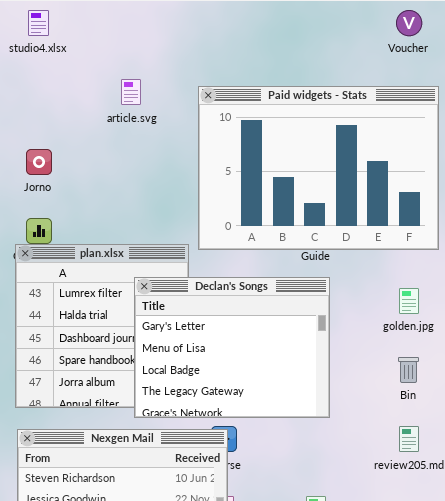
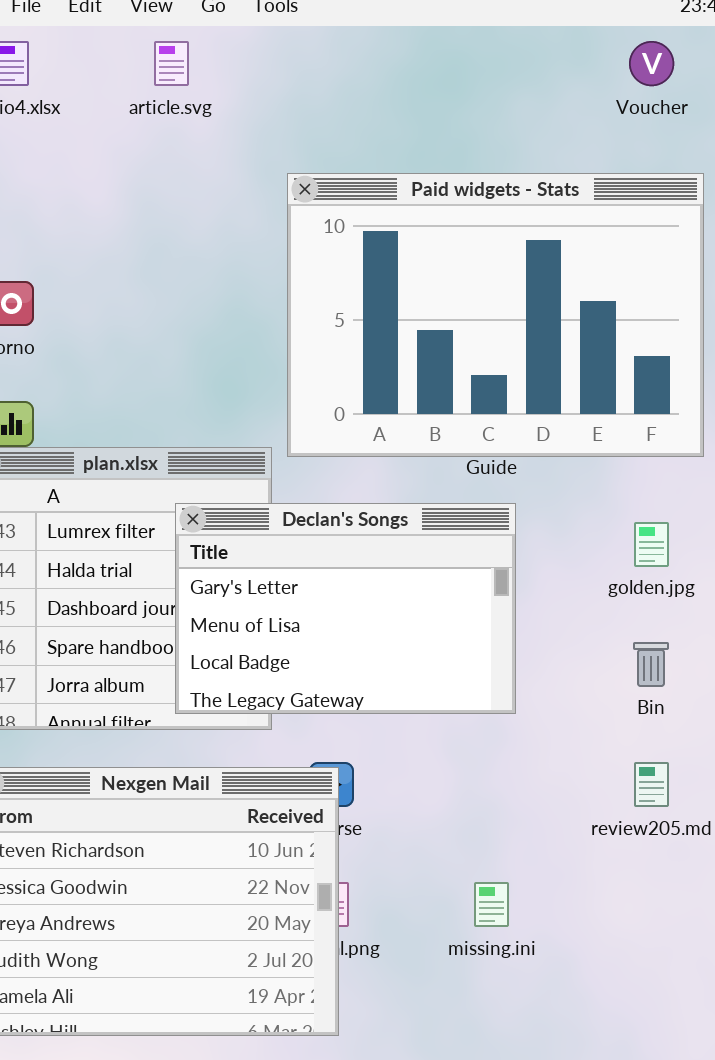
article.svg: [121,79,141,105] -> [154,41,189,86], moved
Declan's Songs: [134,277,330,418] -> [175,503,516,714], resized

